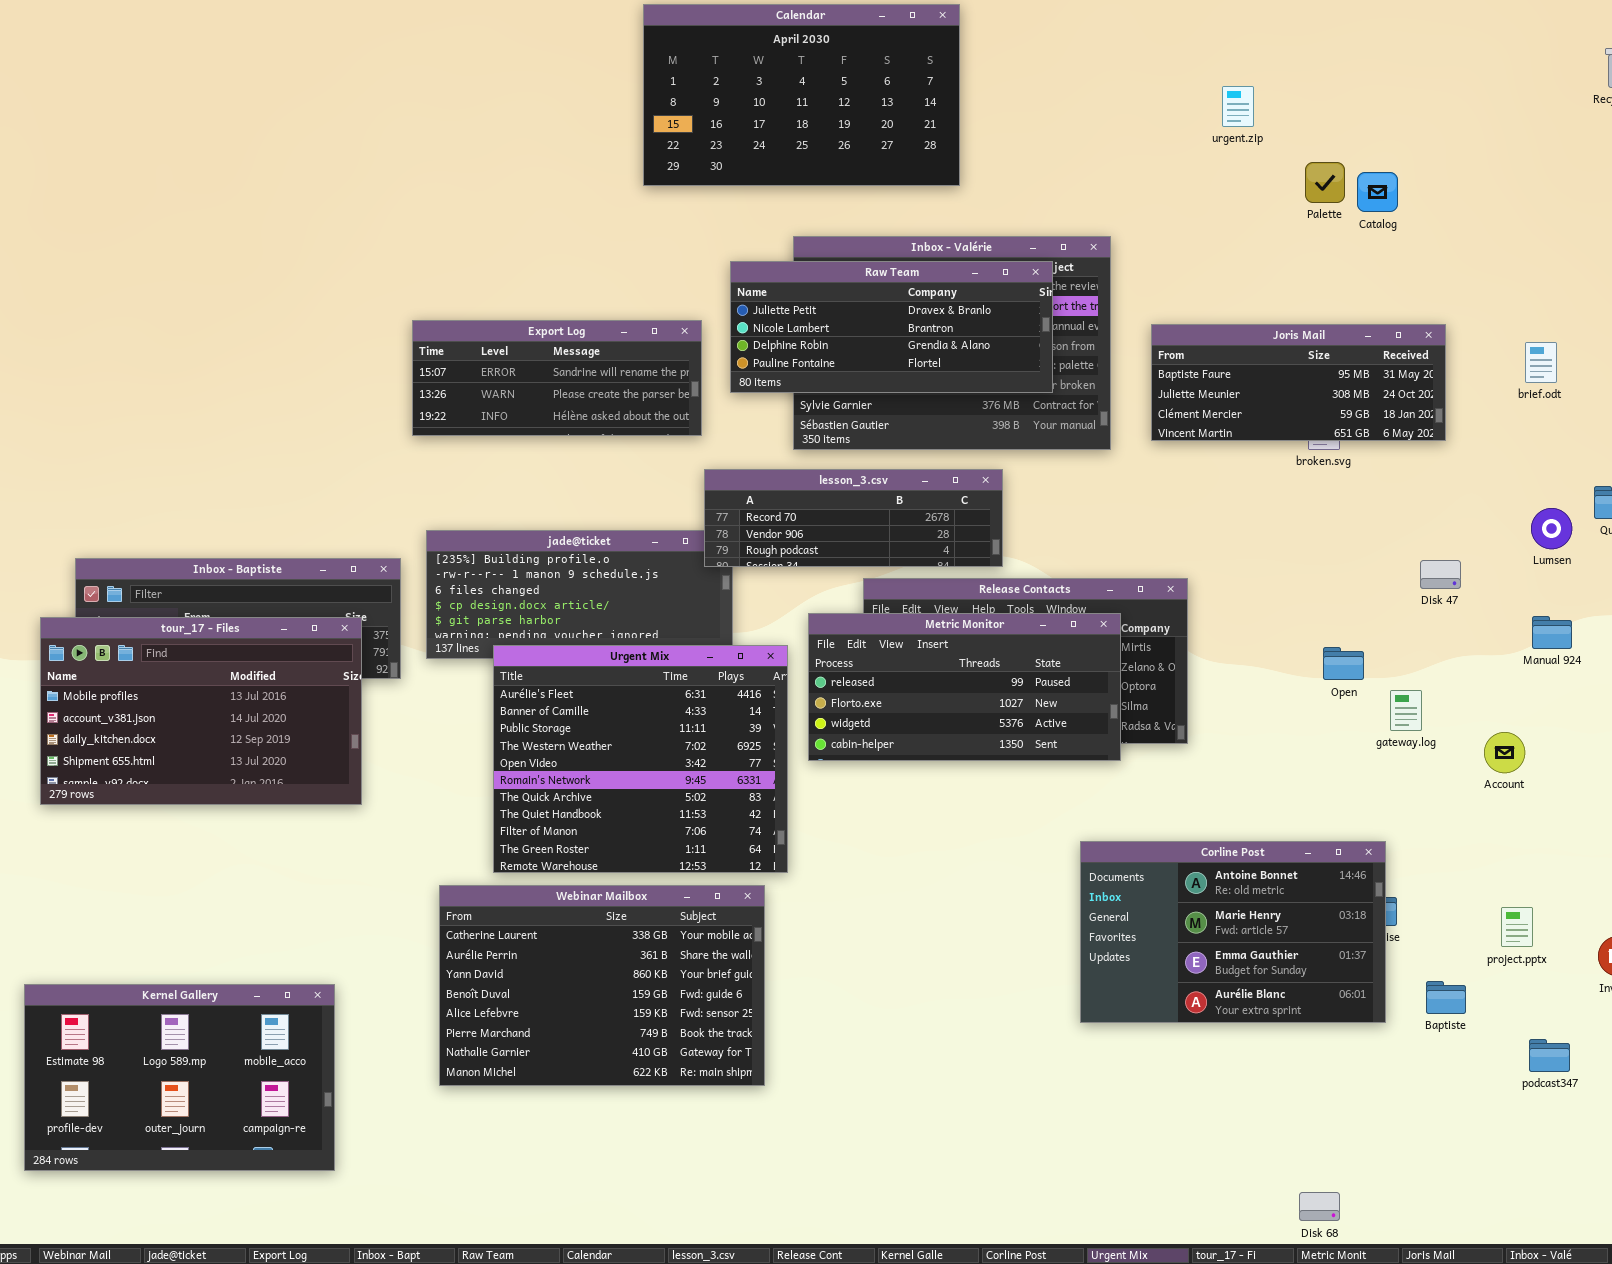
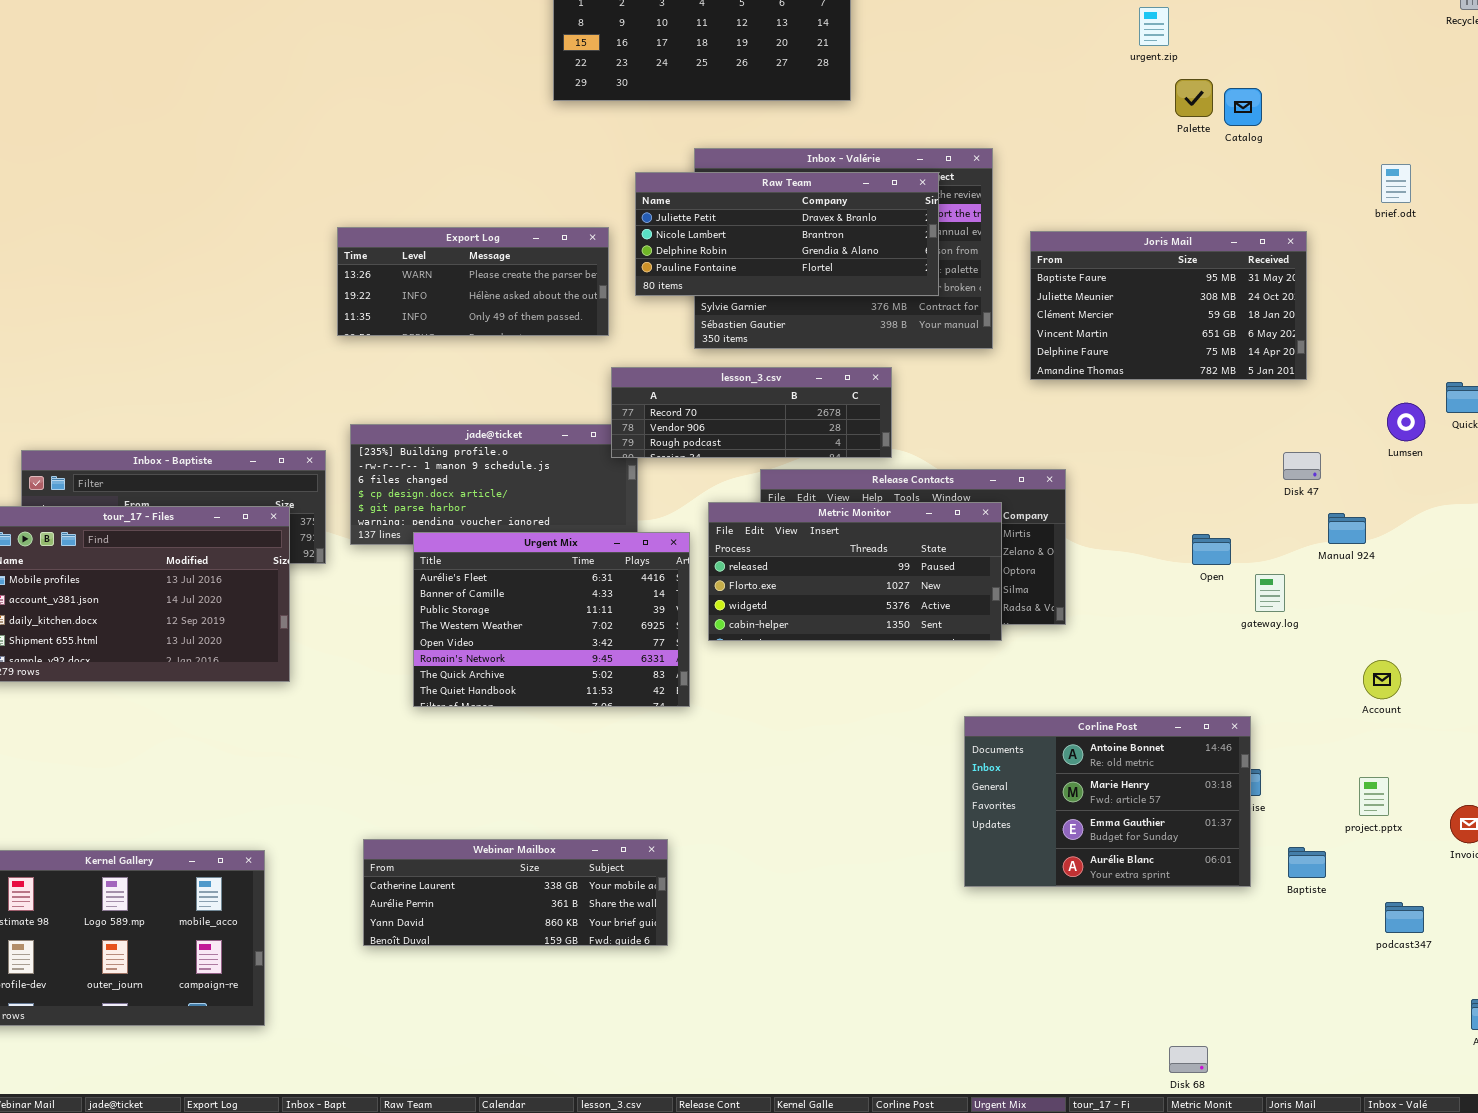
urgent.zip: [1222,86,1254,127] -> [1139,7,1169,46], moved
Export Log: [412,320,702,436] -> [337,227,609,336], scrolled down 1 row
Joris Mail: [1151,324,1446,441] -> [1030,231,1307,380], resized
brief.odt: [1525,342,1557,383] -> [1381,164,1411,203], moved
Manual 924: [1532,616,1572,649] -> [1328,513,1366,544], moved
Urgent Mix: [493,645,788,873] -> [413,532,690,707], resized
Account: [1484,732,1525,773] -> [1363,660,1401,699], moved
Webinar Mailbox: [439,885,765,1086] -> [363,839,668,946], resized

